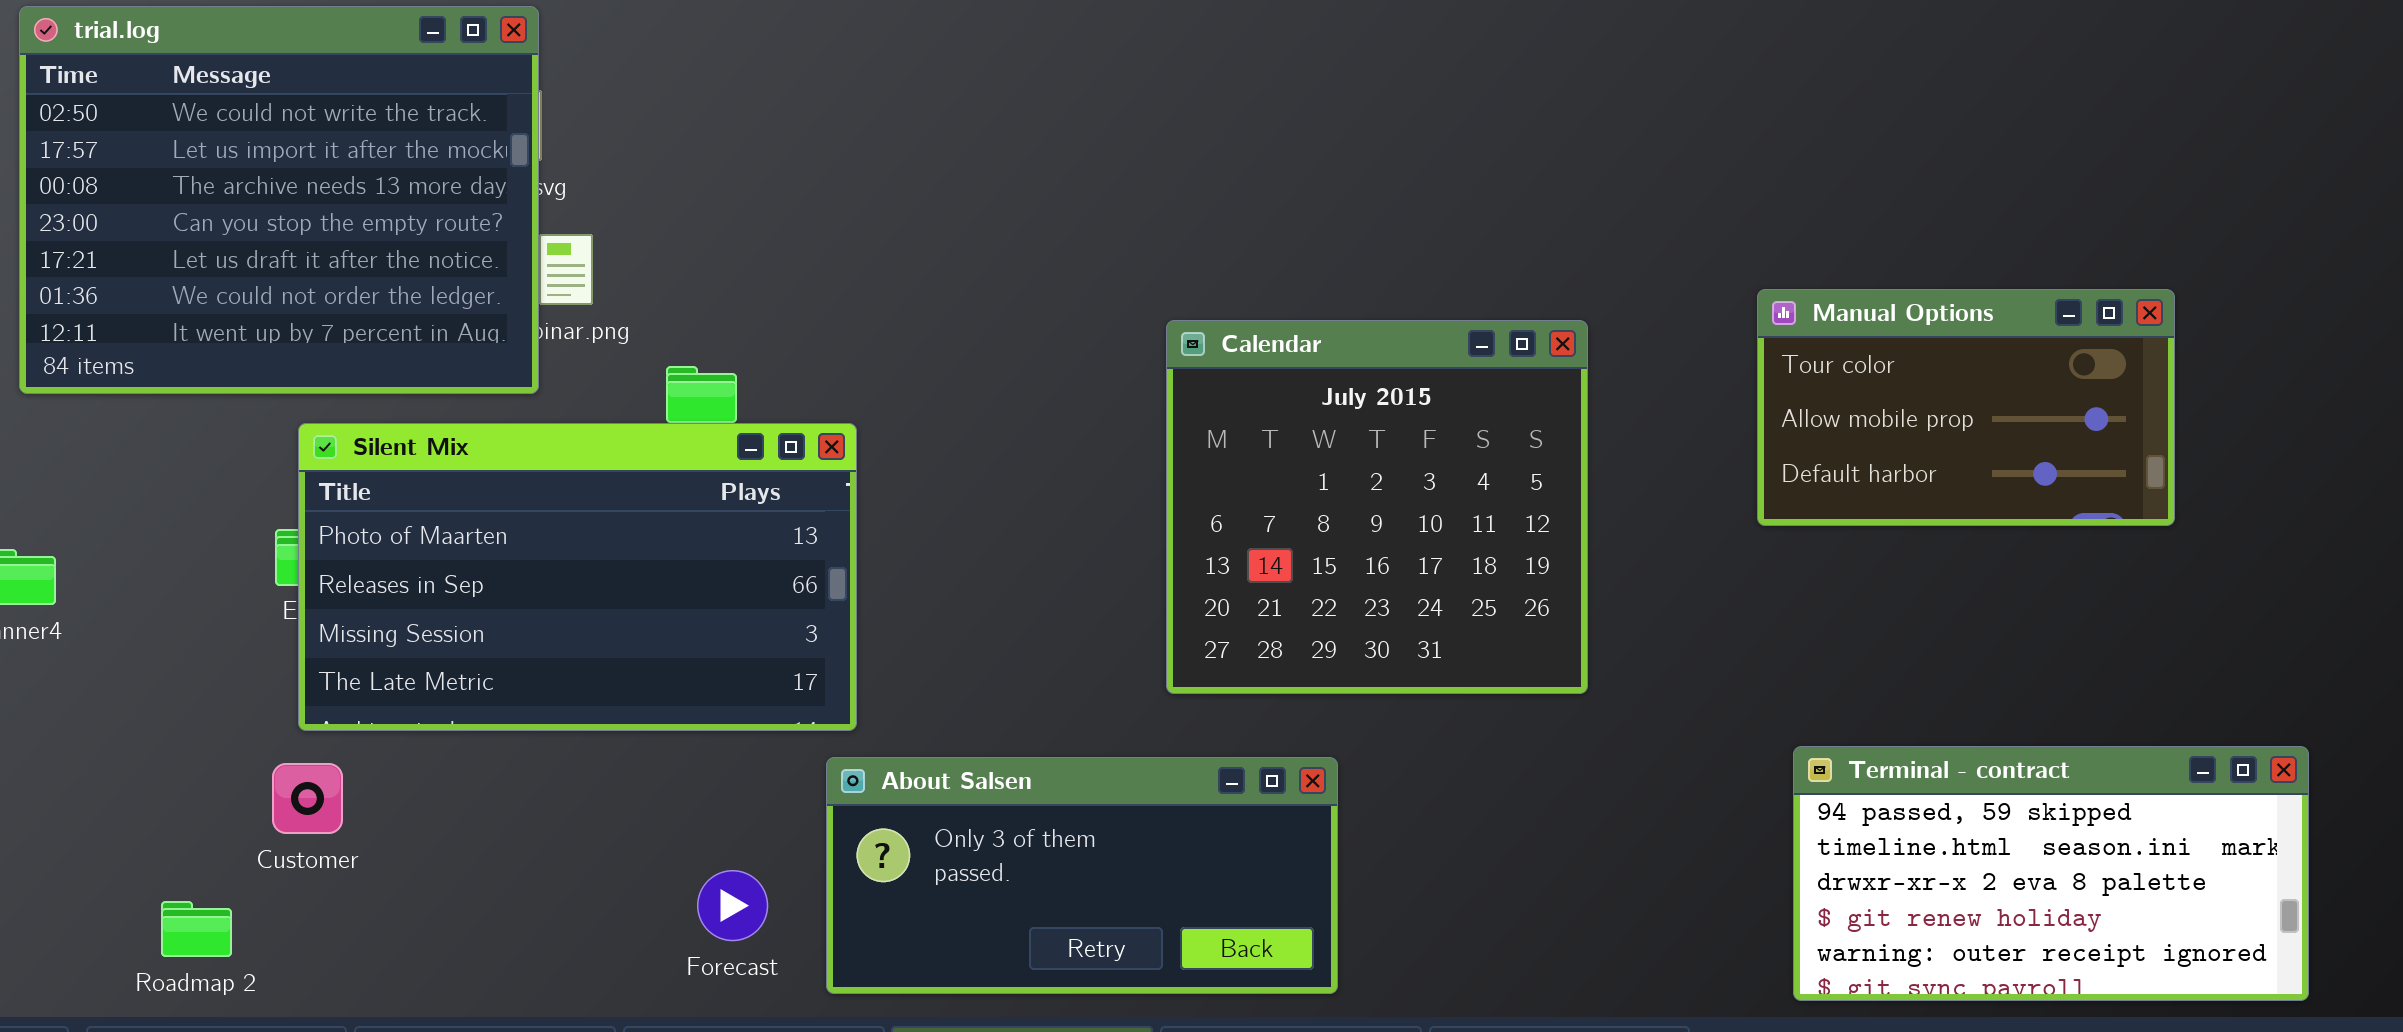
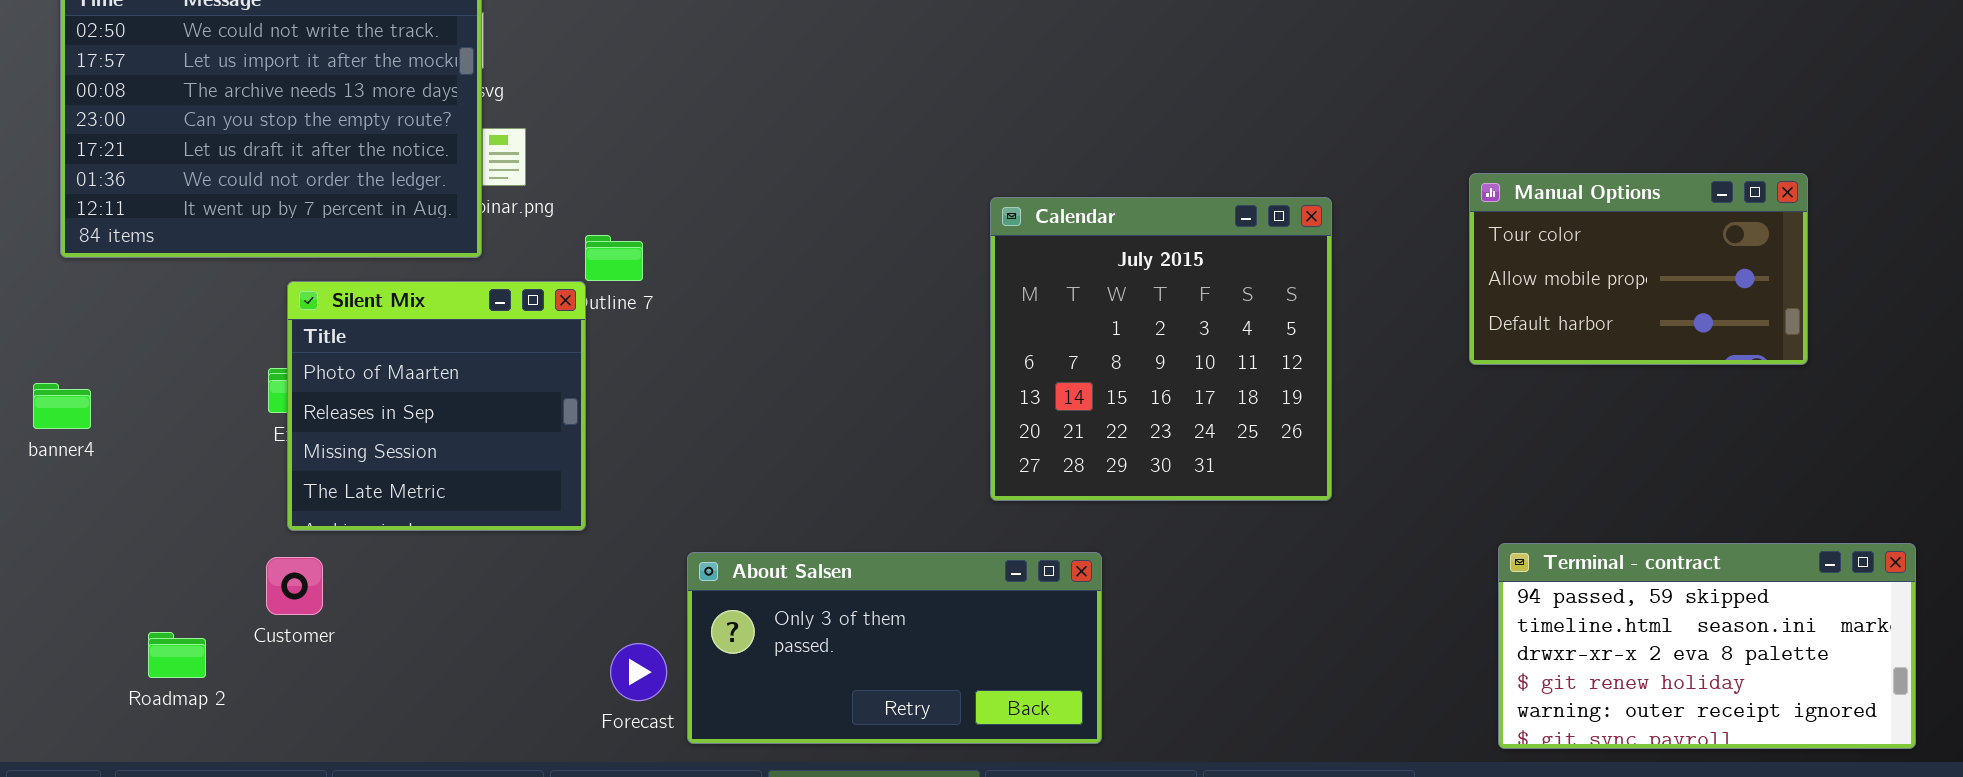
Silent Mix: [298,423,857,731] -> [287,281,586,531], resized
About Salsen: [826,757,1338,994] -> [687,552,1102,744], moved
Roadmap 2: [161,901,232,957] -> [148,632,206,678], moved

